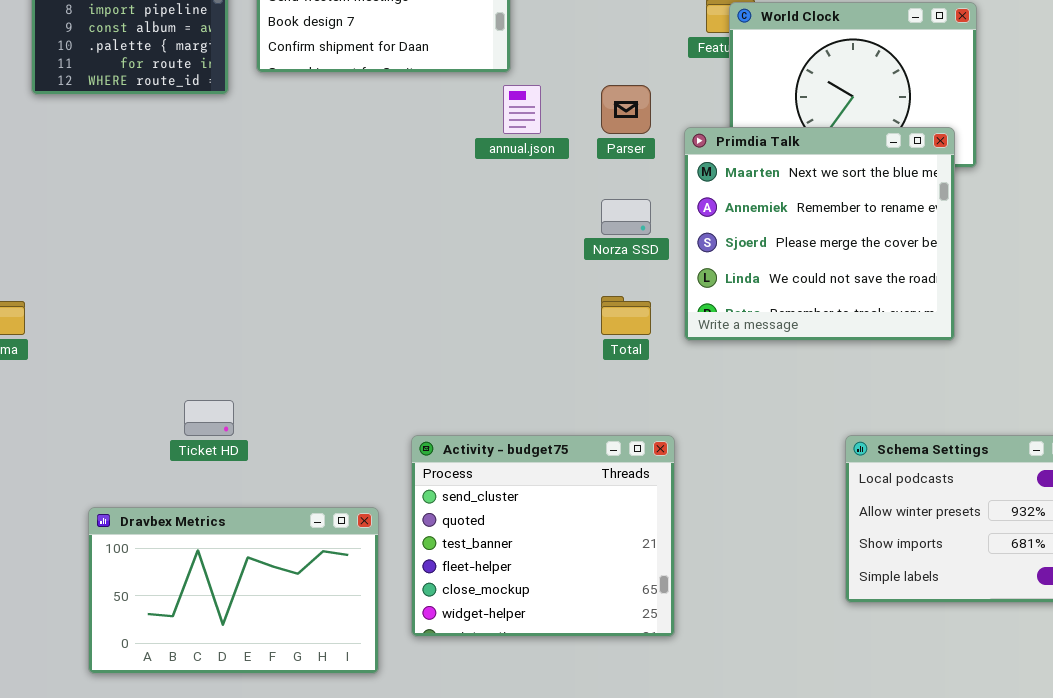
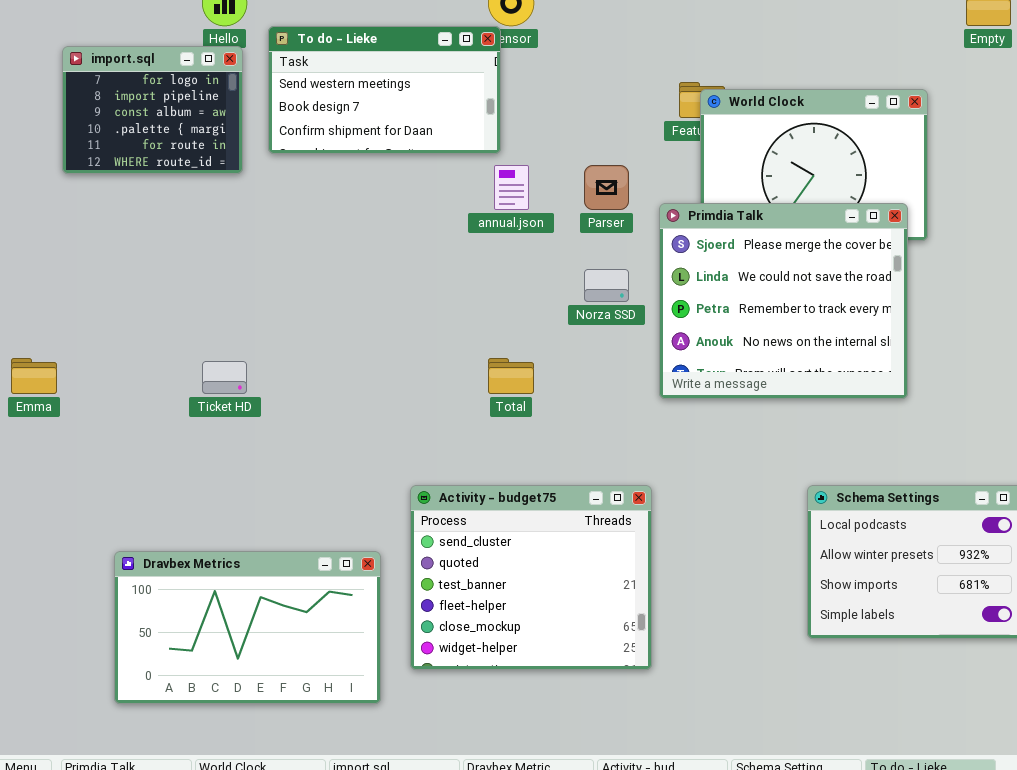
Primdia Talk: [684,127,955,341] -> [659,203,908,399], scrolled down 2 rows
Total: [601,296,651,335] -> [488,358,534,394], moved
Ticket HD: [184,400,234,436] -> [202,361,247,394], moved

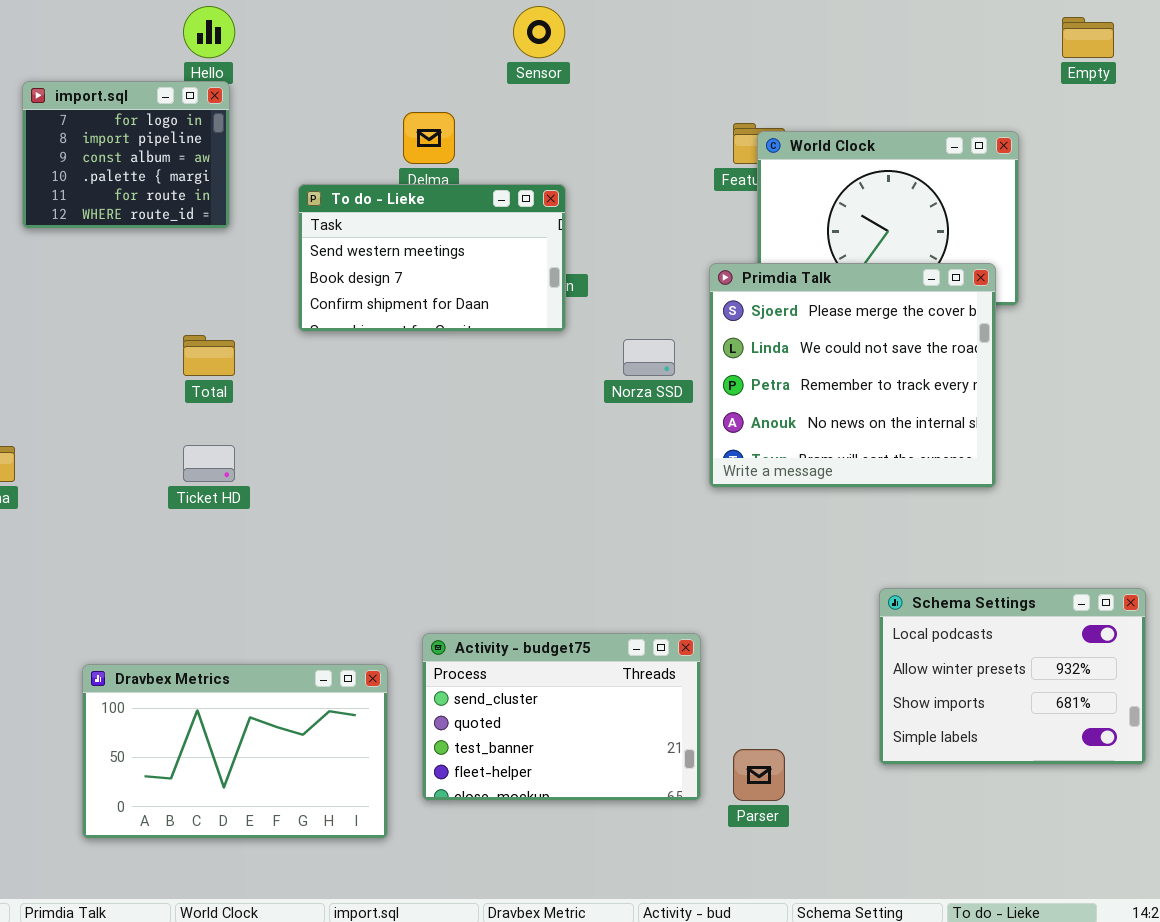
To do - Lieke: [268,26,501,154] -> [298,184,566,332], moved
Parser: [584,165,629,210] -> [733,749,785,801], moved
Total: [488,358,534,394] -> [183,335,235,376], moved
Activity - budget75: [410,485,652,670] -> [422,633,701,801], resized

